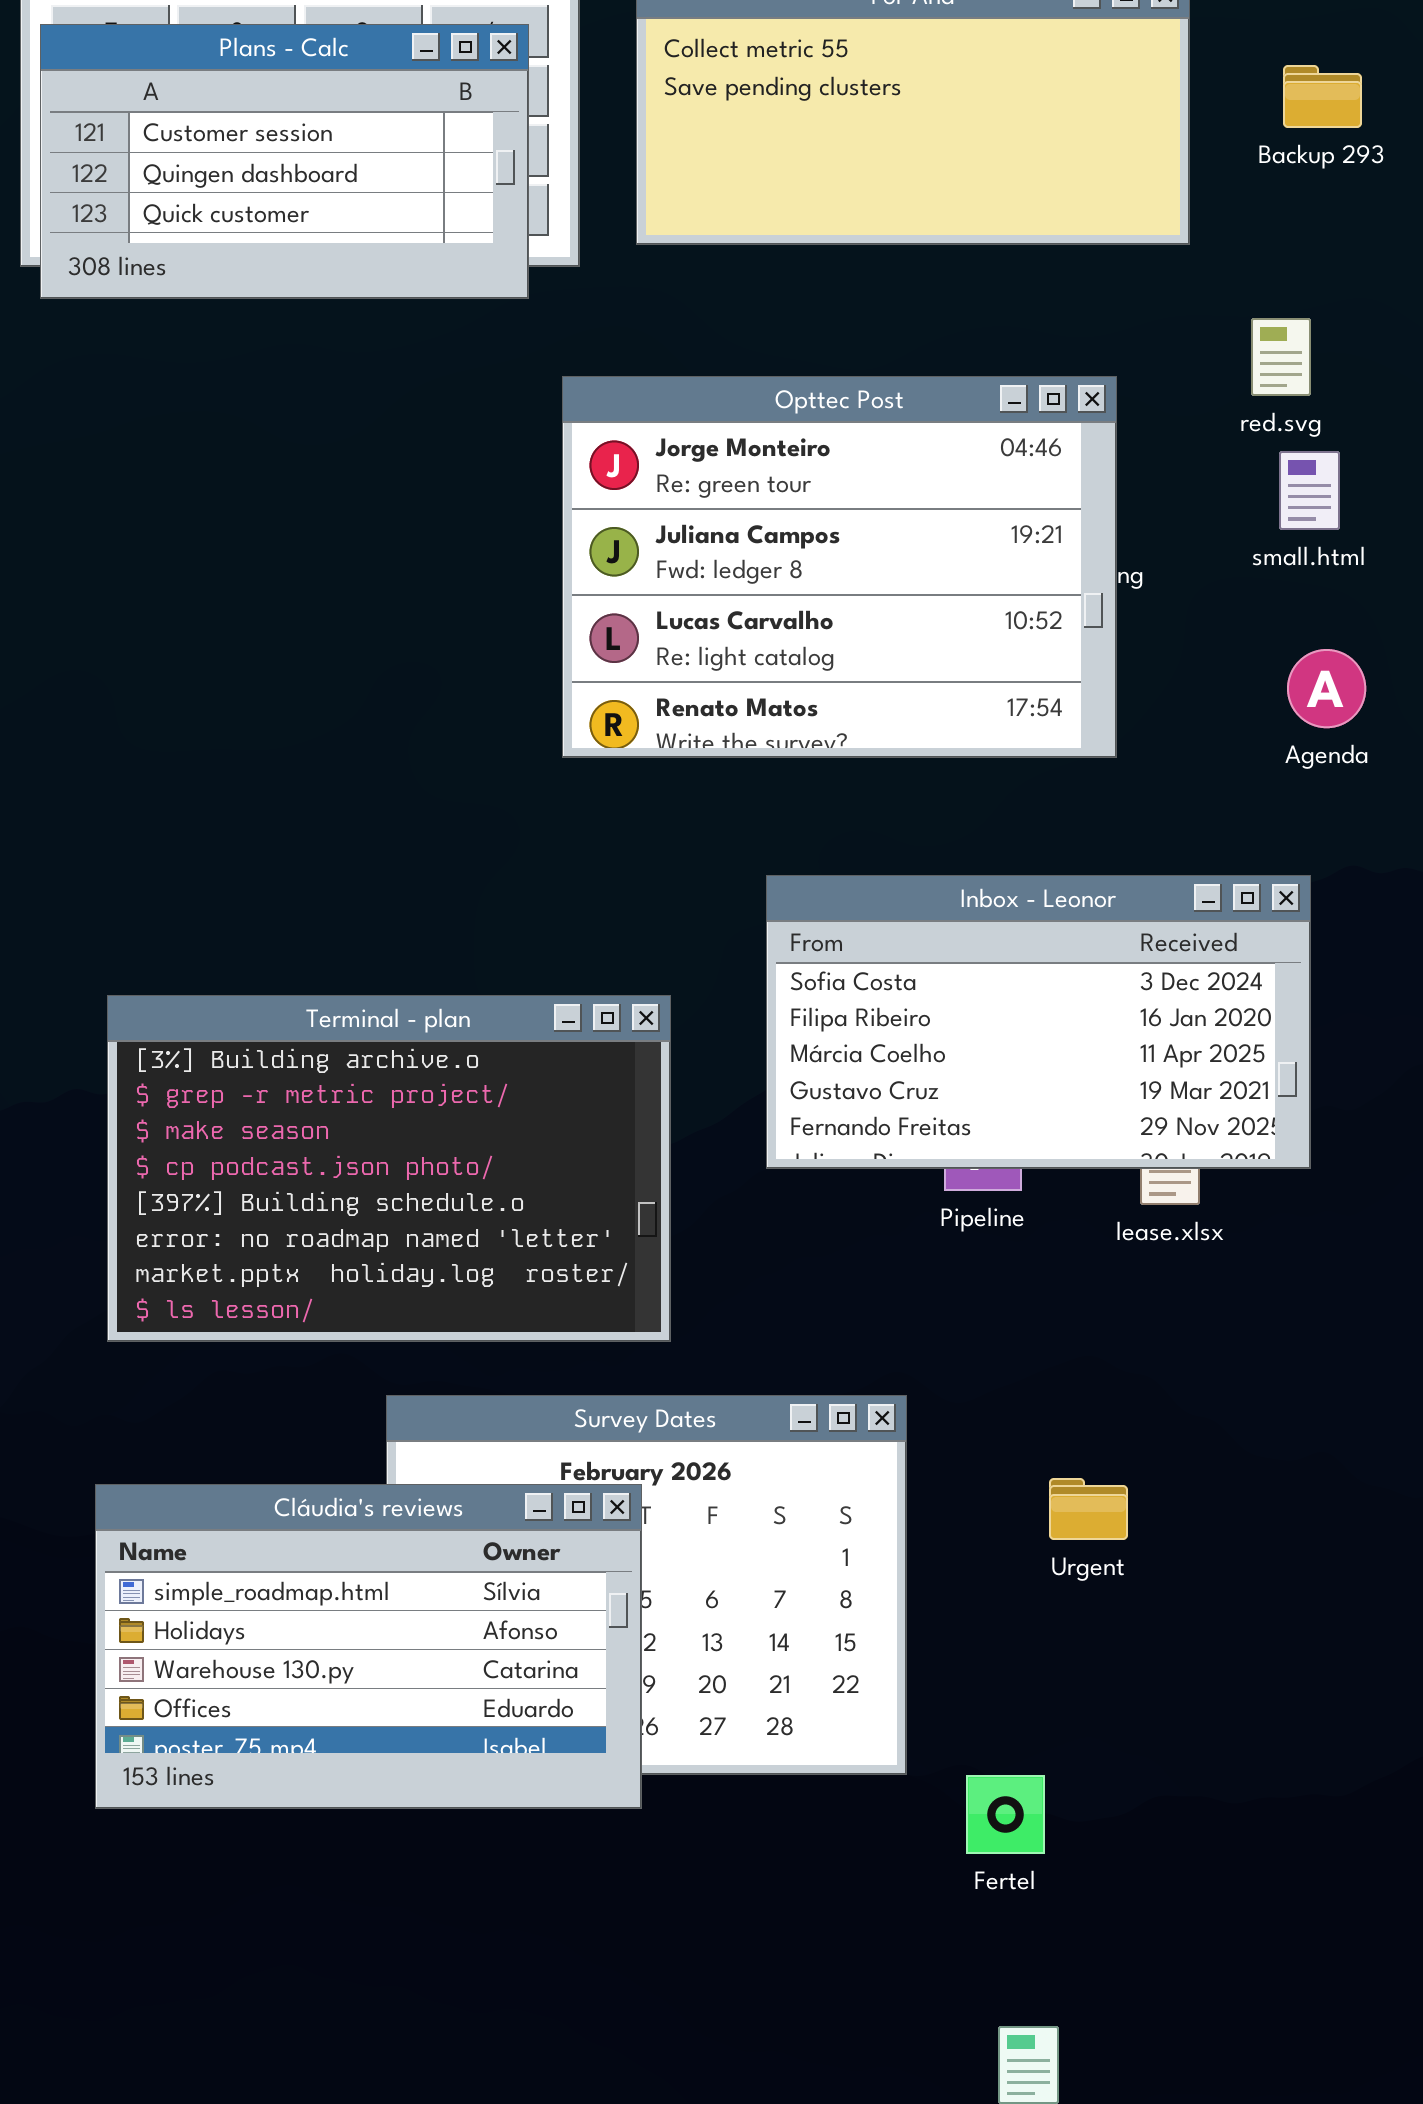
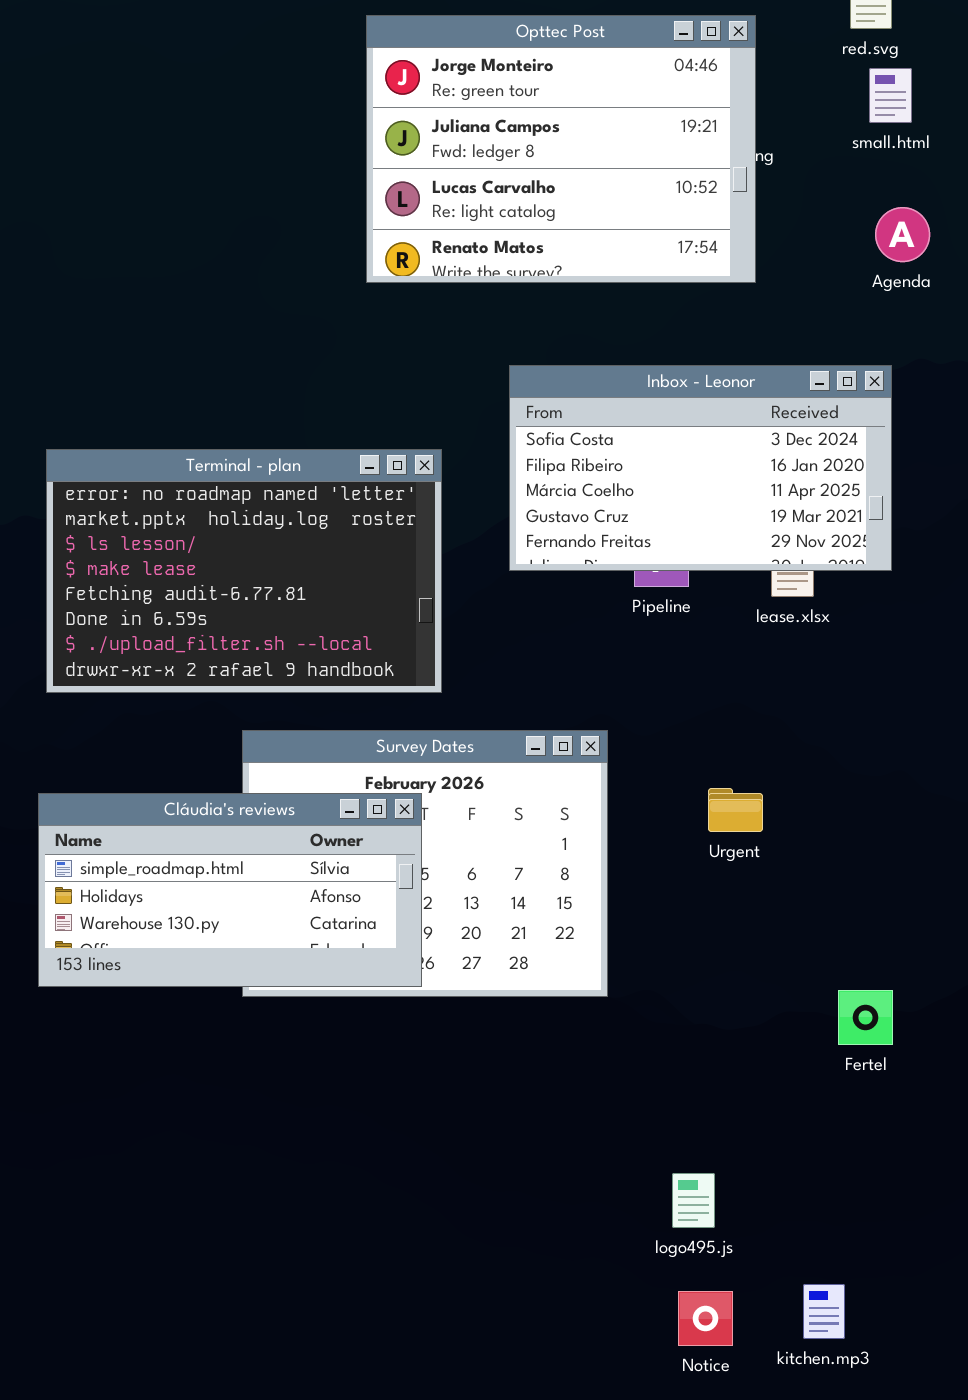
Terminal - plan: [107,995,671,1342] -> [46,449,442,693], scrolled down 5 rows
Cláudia's reviews: [95,1484,642,1809] -> [38,793,422,987], resized
Fertel: [966,1775,1045,1854] -> [838,990,893,1045], moved

